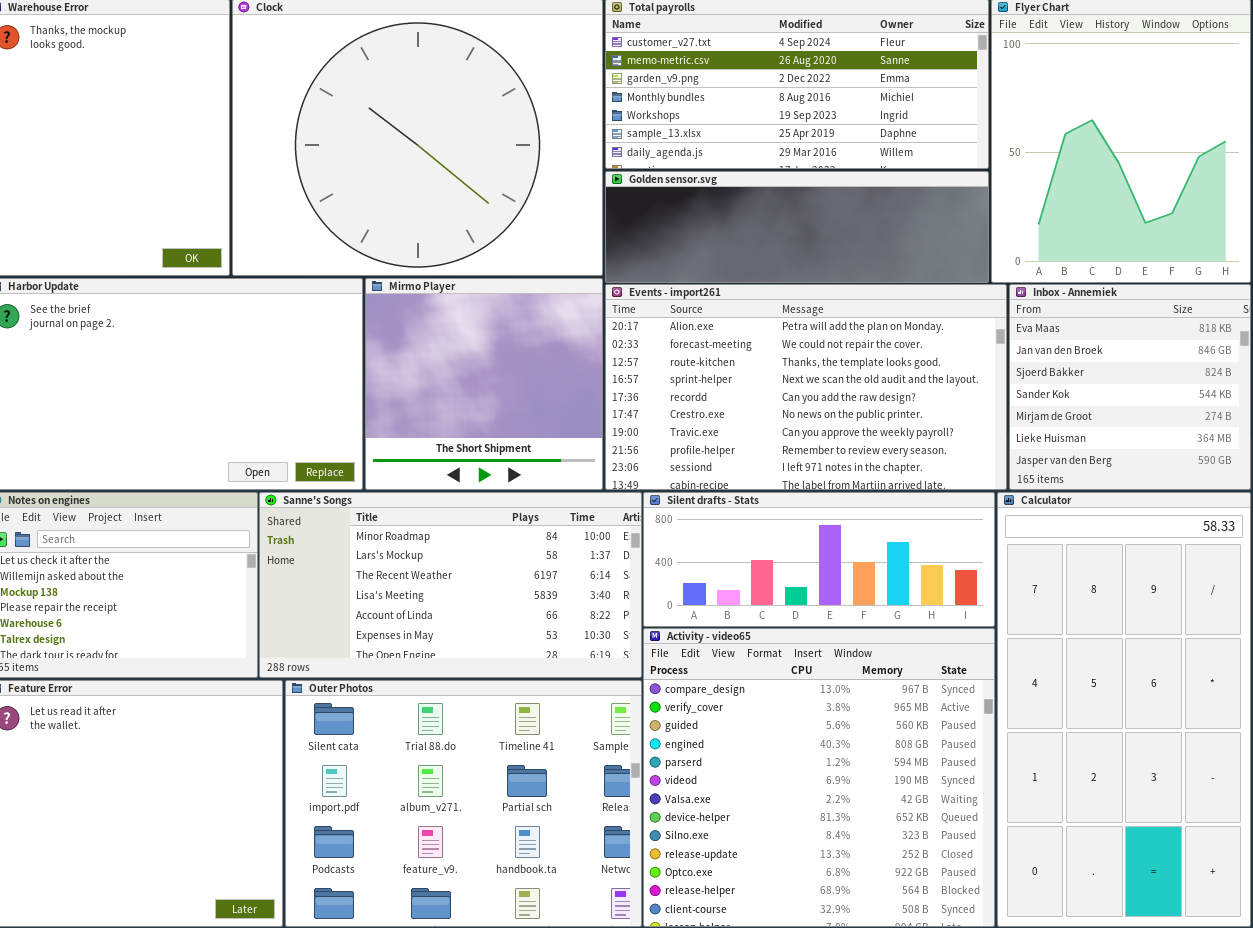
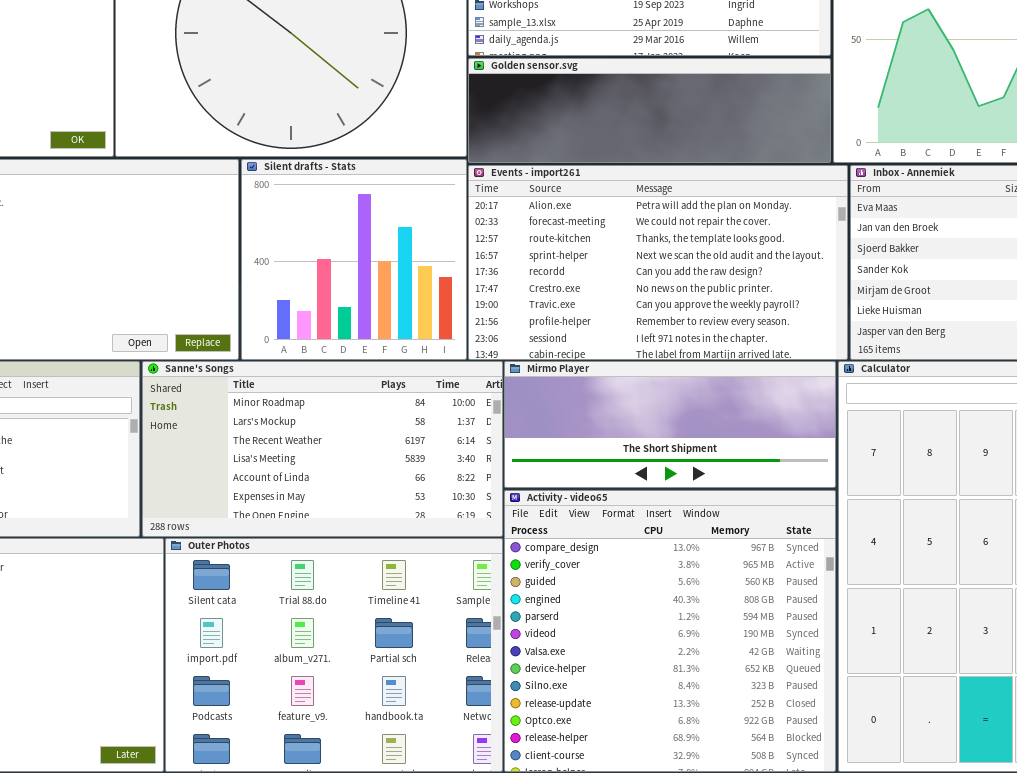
Mirmo Player: [365,278,603,490] -> [504,361,836,488], moved, resized
Silent drafts - Stats: [643,492,995,627] -> [241,159,467,360], moved, resized

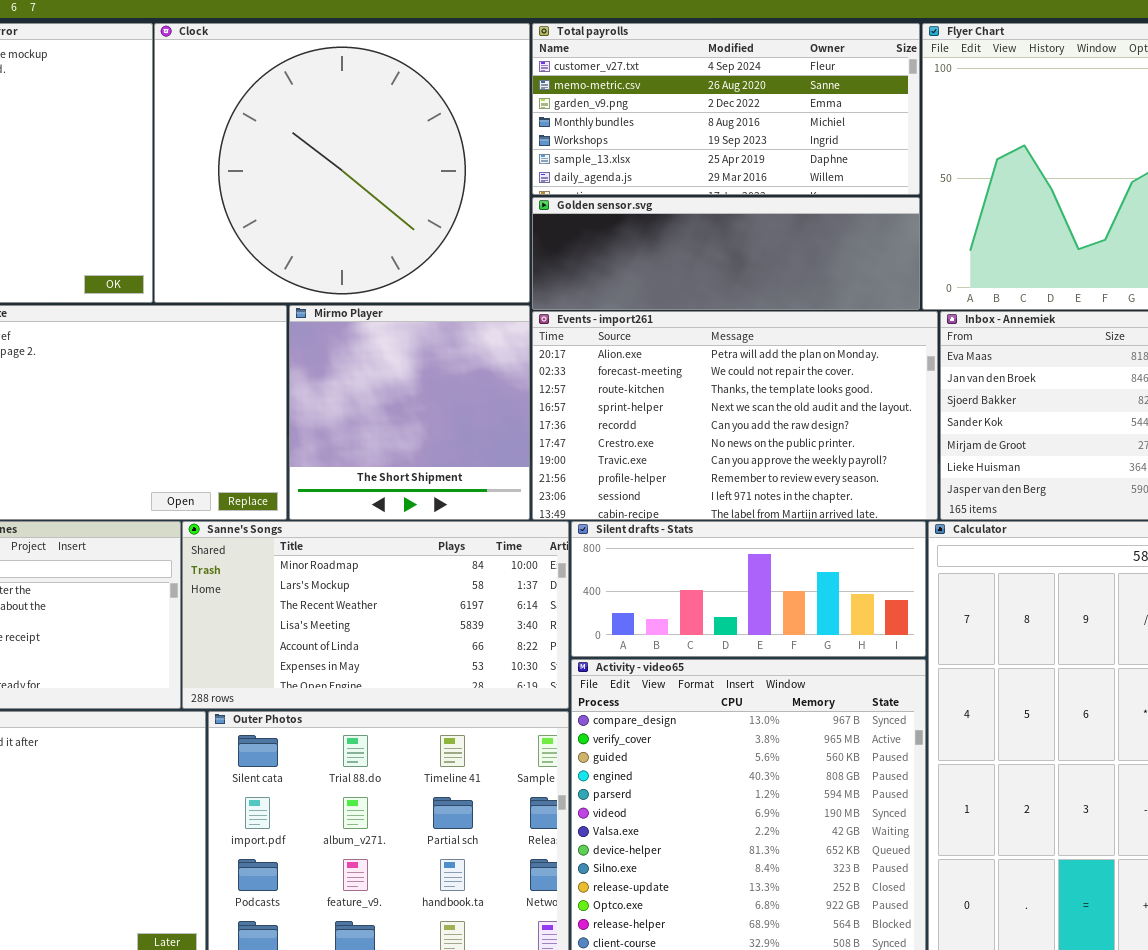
Silent drafts - Stats: [241,159,467,360] -> [571,521,926,657], moved, resized
Mirmo Player: [504,361,836,488] -> [289,305,530,520], moved, resized

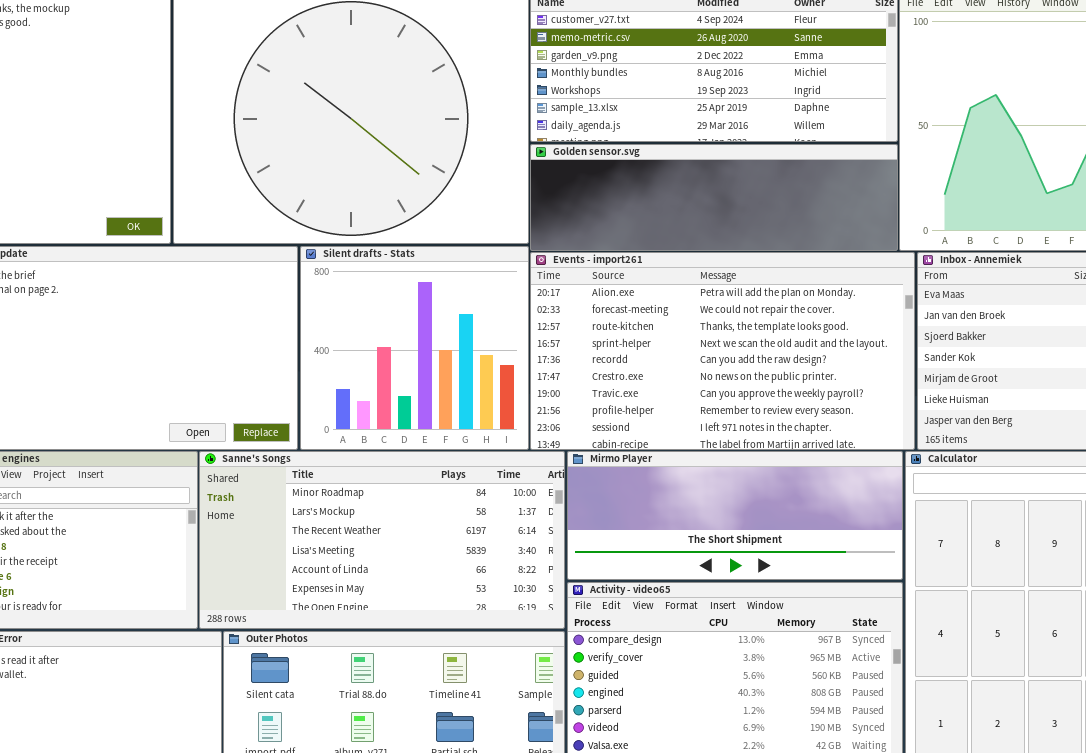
Mirmo Player: [289,305,530,520] -> [567,451,903,580], moved, resized
Silent drafts - Stats: [571,521,926,657] -> [300,246,529,450], moved, resized

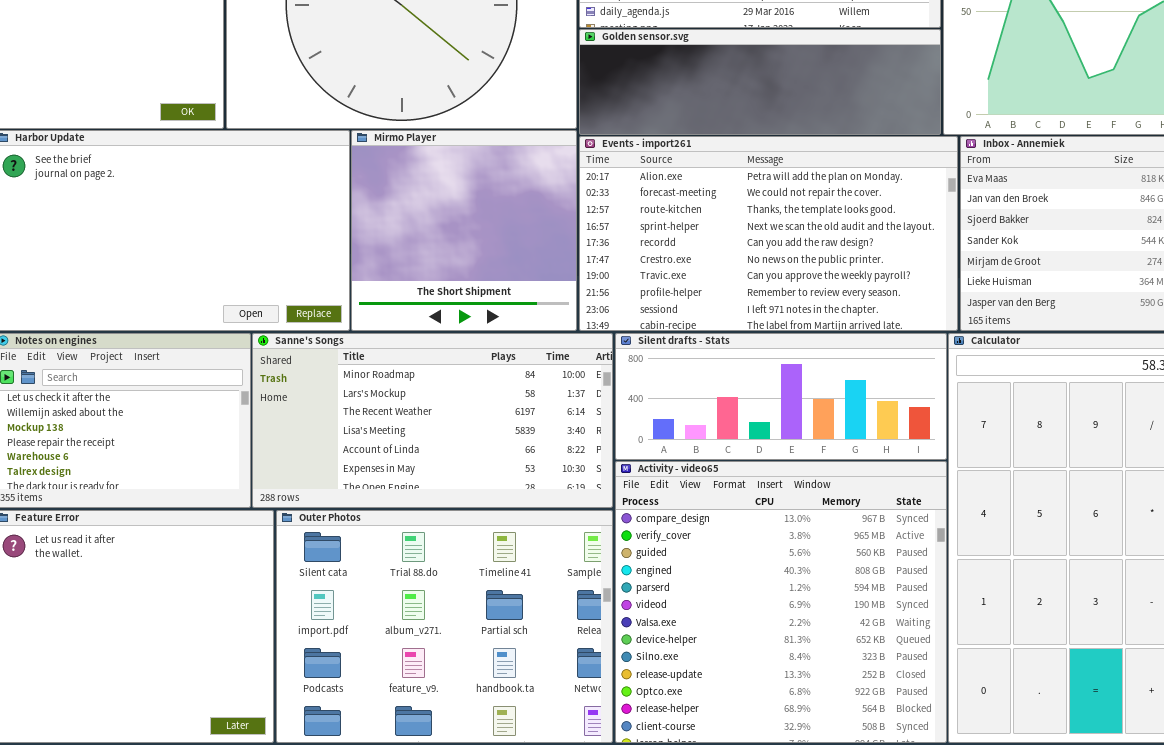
Silent drafts - Stats: [300,246,529,450] -> [615,333,947,460], moved, resized
Mirmo Player: [567,451,903,580] -> [351,130,577,331], moved, resized

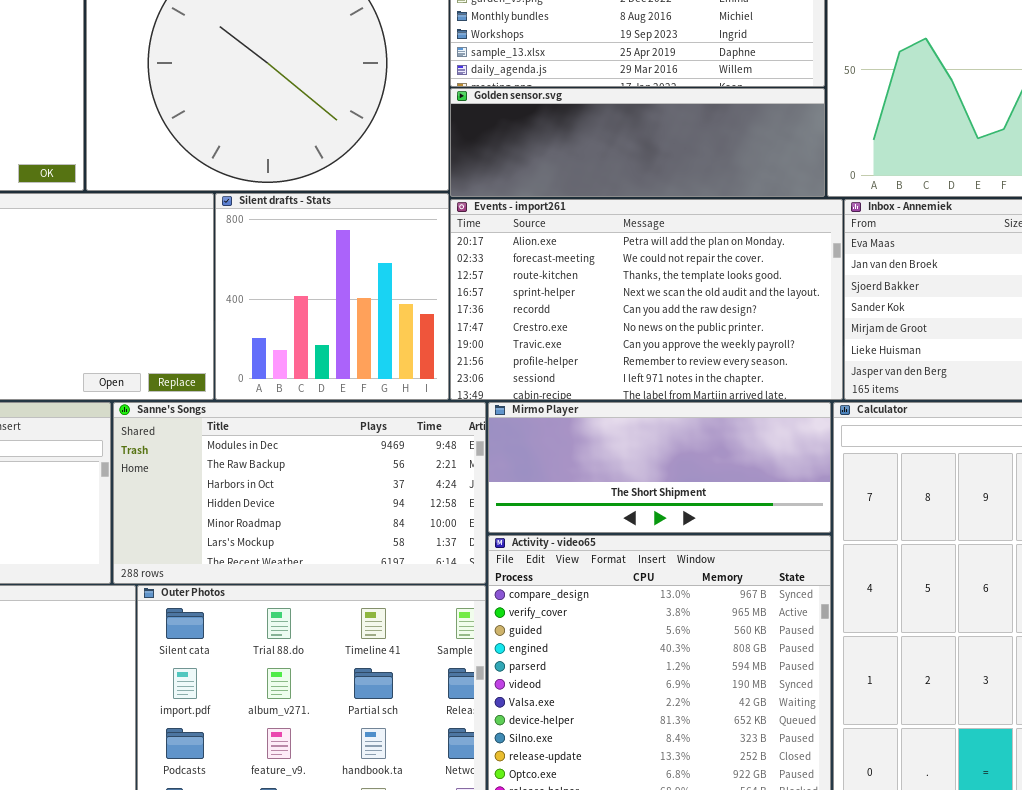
Mirmo Player: [351,130,577,331] -> [488,402,831,533], moved, resized
Sanne's Songs: [252,333,613,508] -> [113,402,486,584], scrolled up 4 rows
Silent drafts - Stats: [615,333,947,460] -> [215,193,449,400], moved, resized

